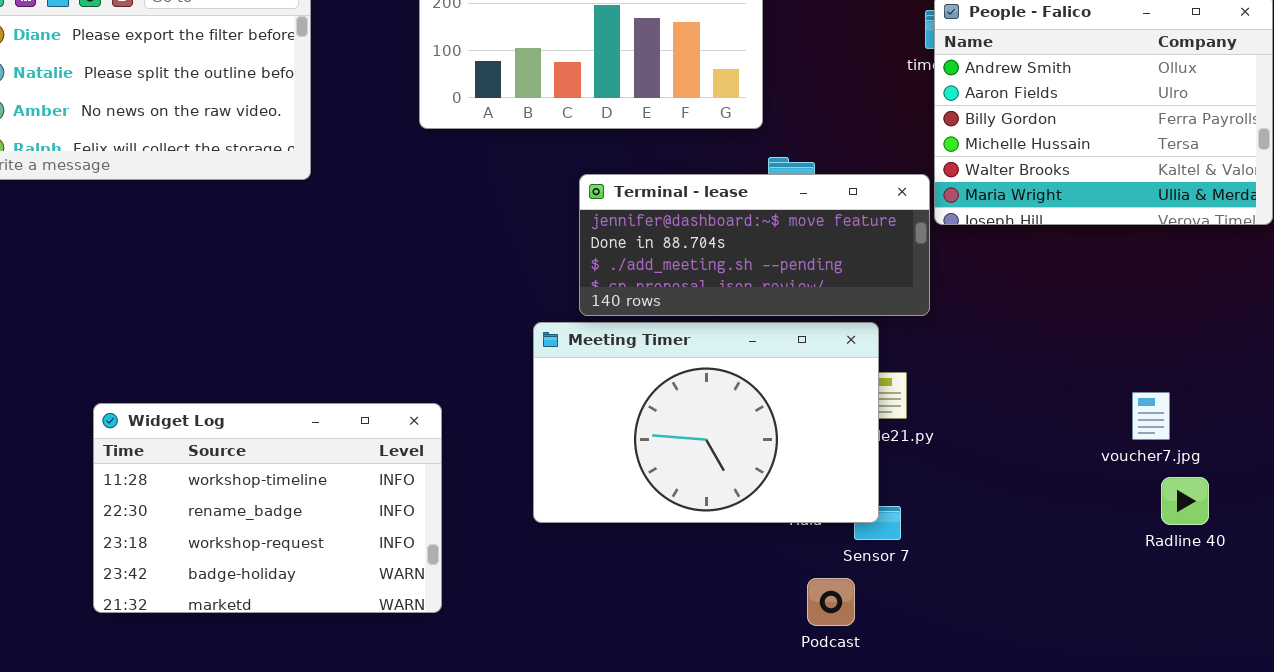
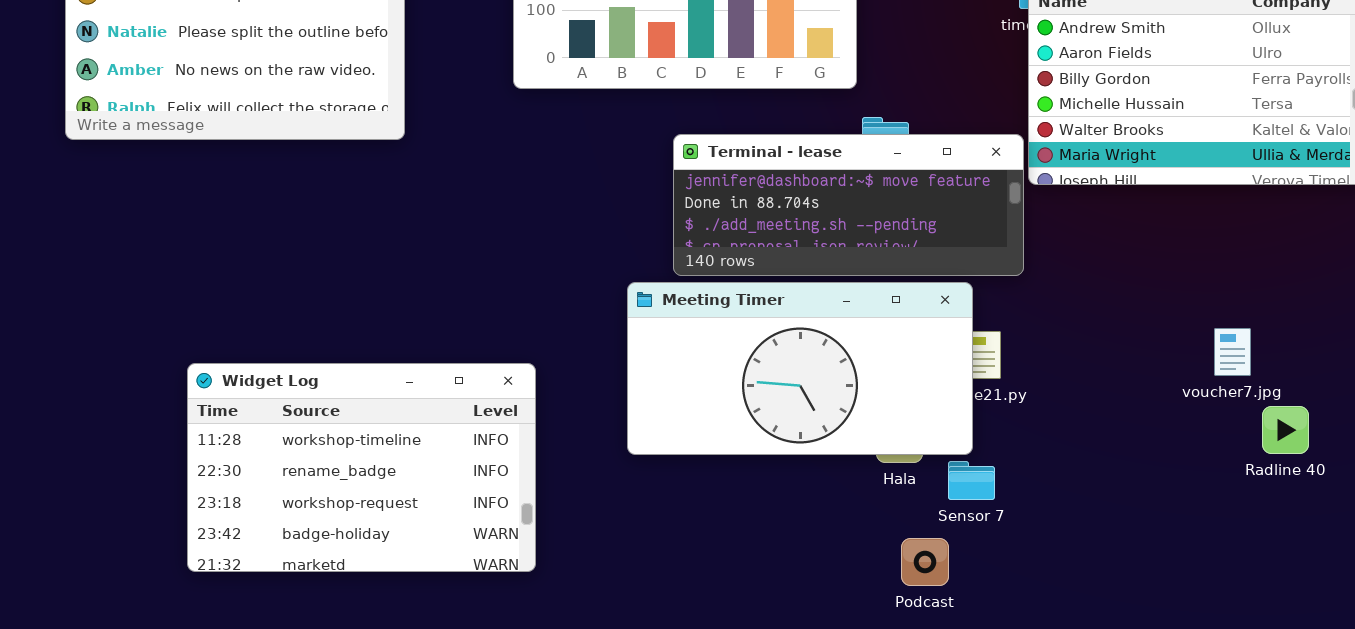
Meeting Timer: [533,322,879,523] -> [627,282,973,455], resized
voucher7.jpg: [1132,392,1170,440] -> [1214,328,1251,376], moved
Radline 40: [1161,477,1209,525] -> [1262,406,1309,454], moved

